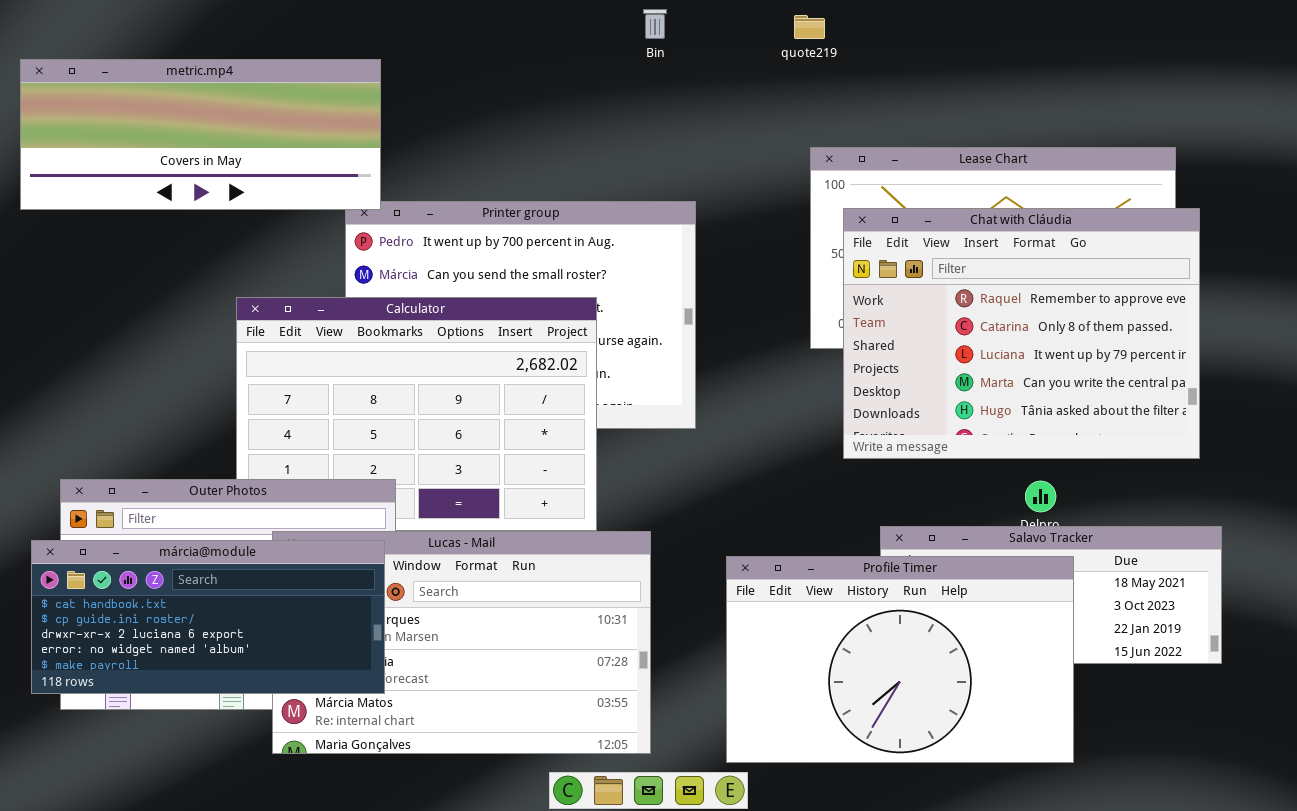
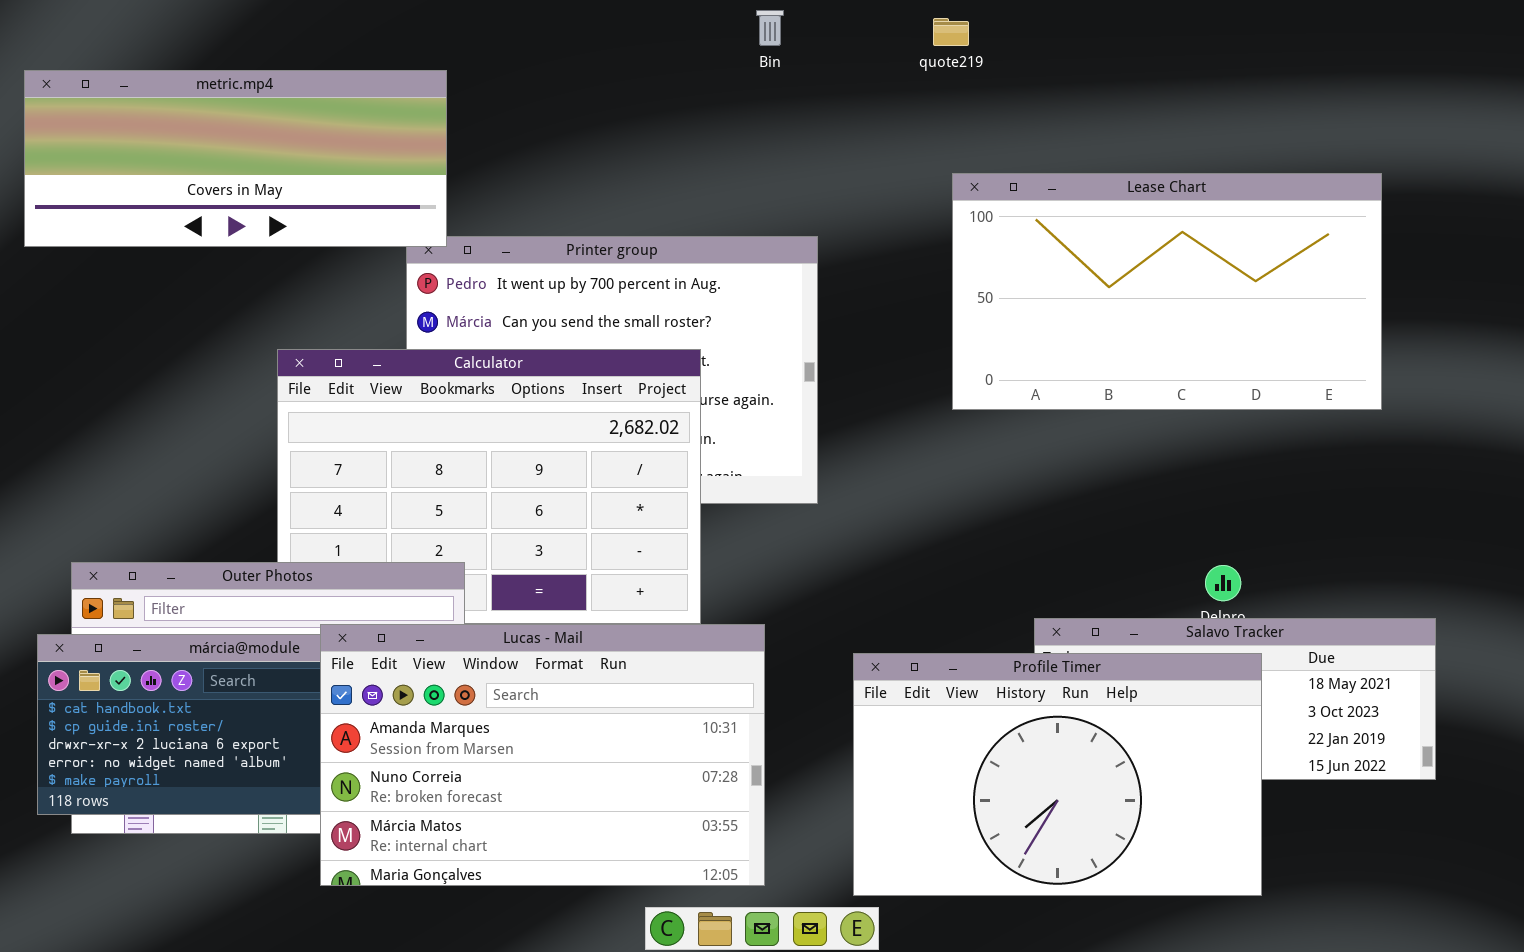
Chat with Cláudia: [843,208,1200,459] -> none, closed
Lucas - Mail: [272,531,651,754] -> [320,624,765,886], raised

